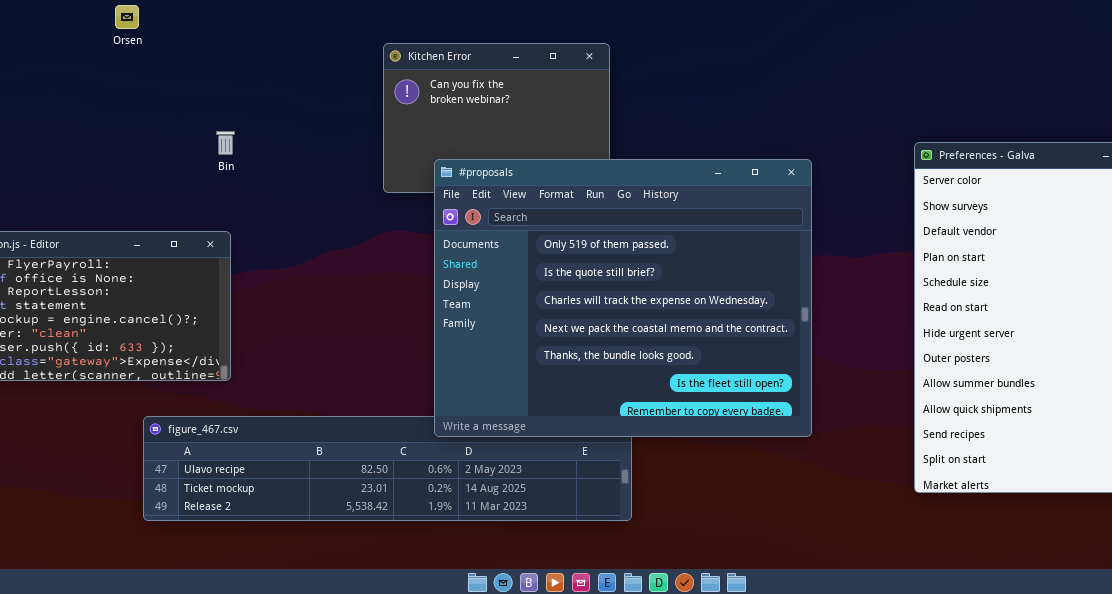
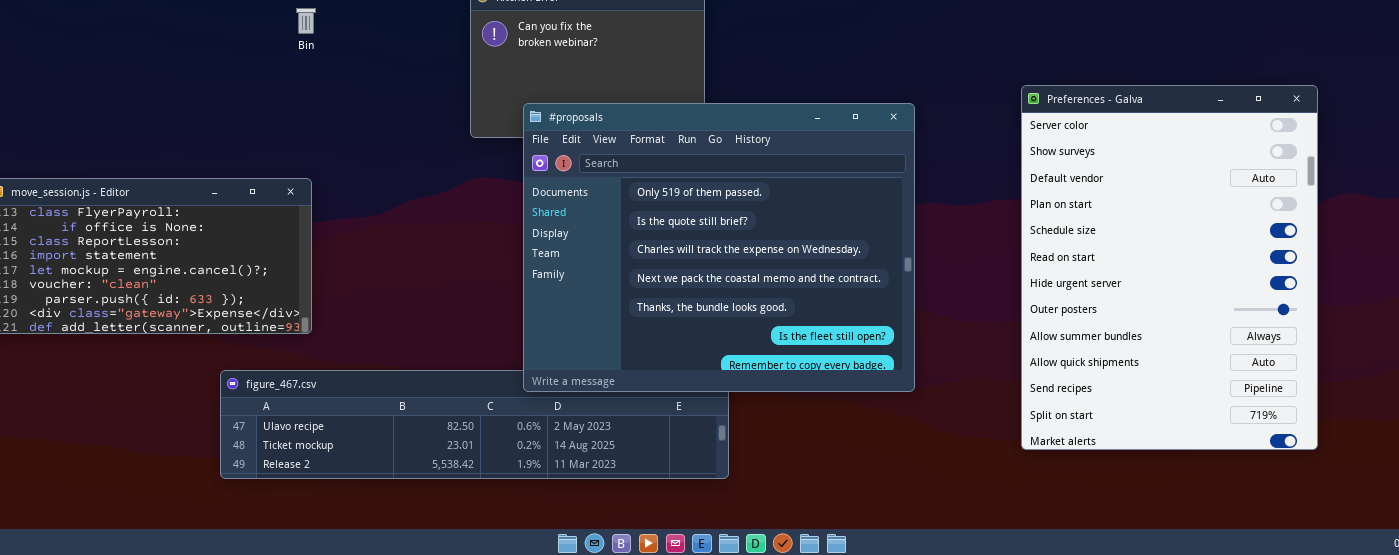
Bin: [216,131,235,155] -> [296,8,316,34], moved

